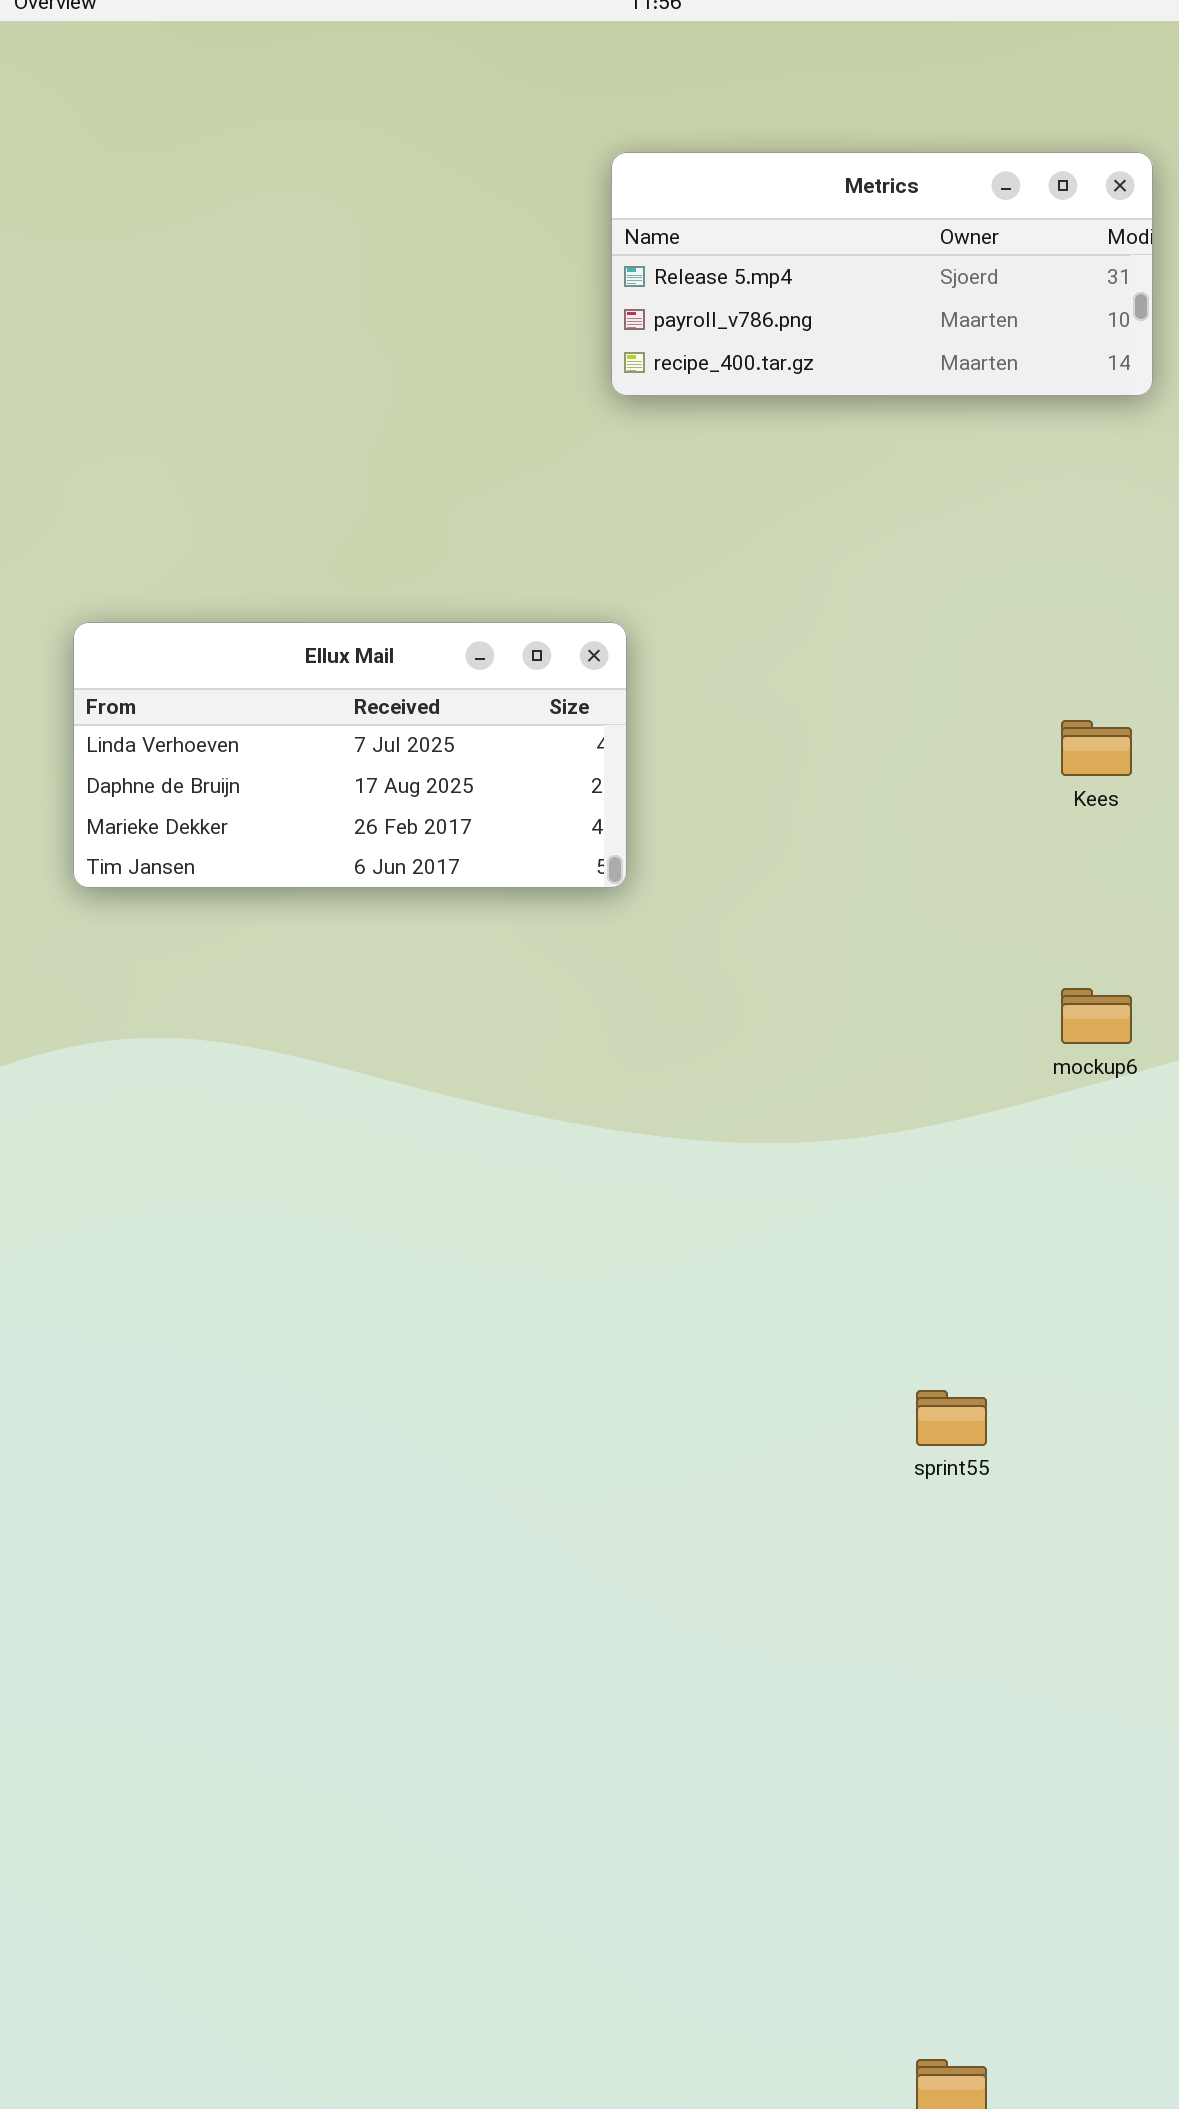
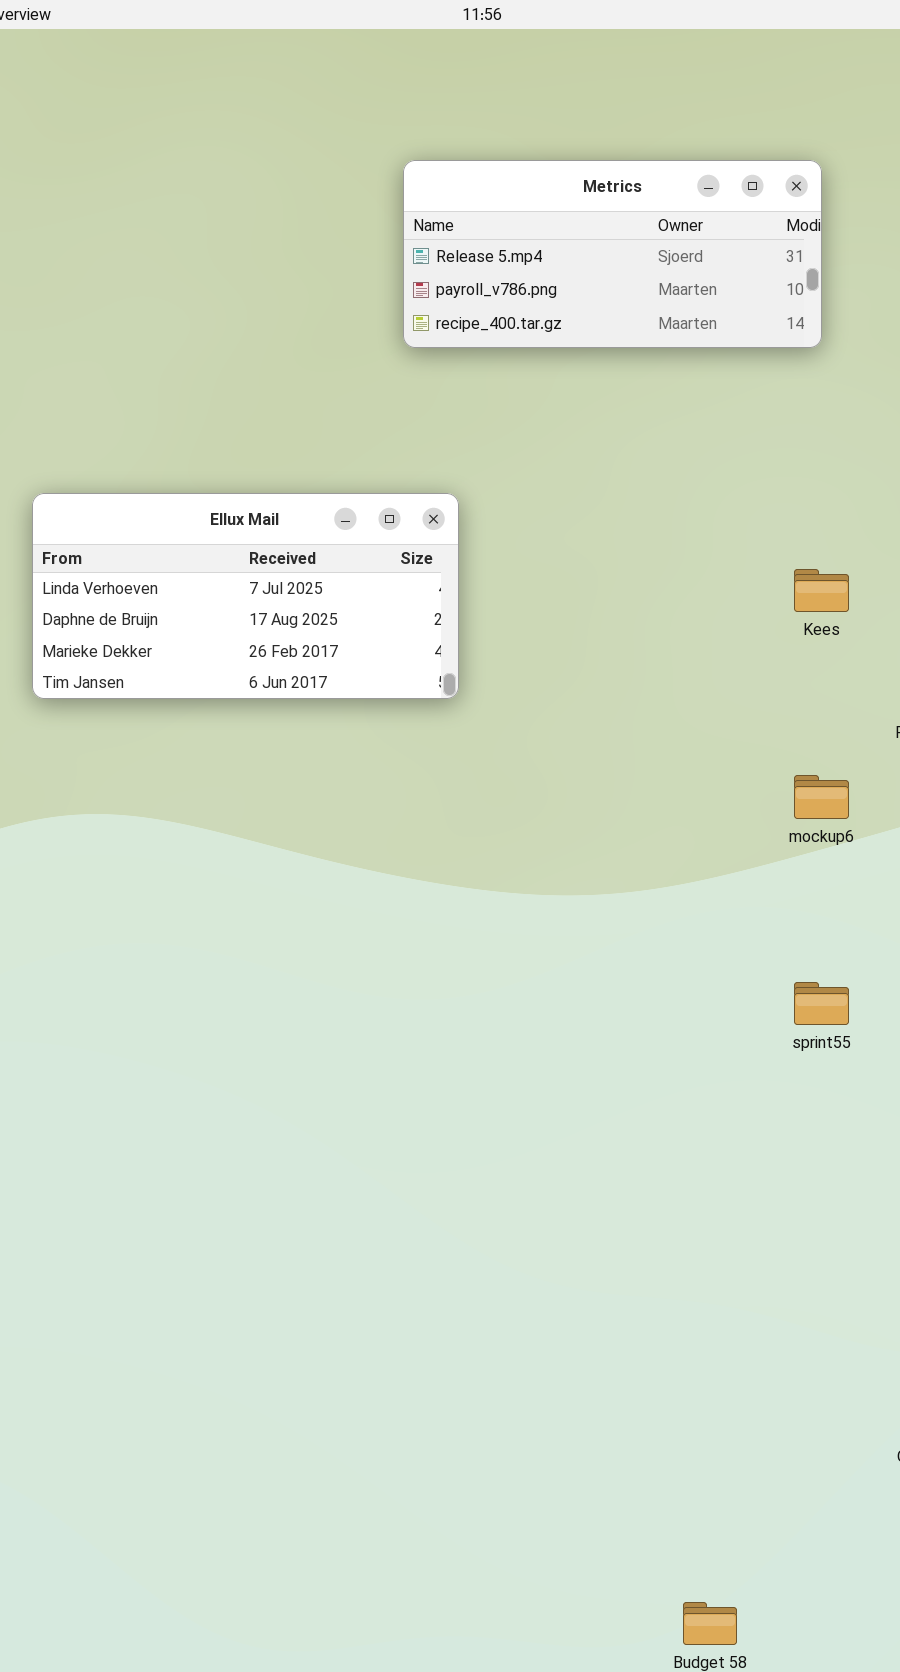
Metrics: [611,152,1153,396] -> [403,160,822,348], moved
sprint55: [916,1390,987,1446] -> [794,982,849,1025], moved

